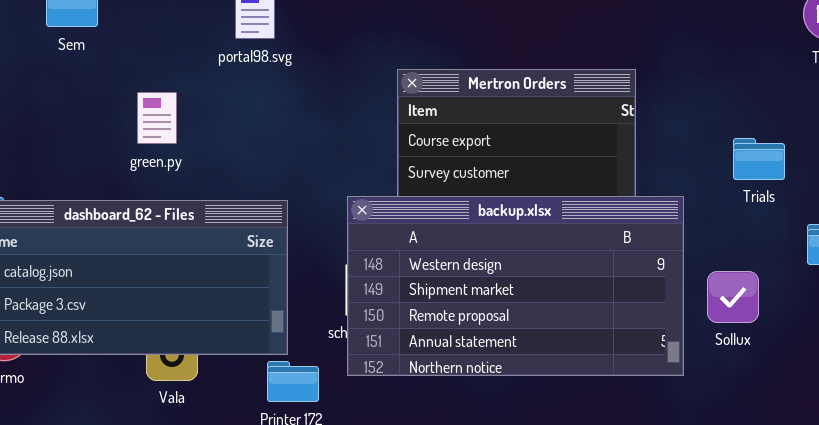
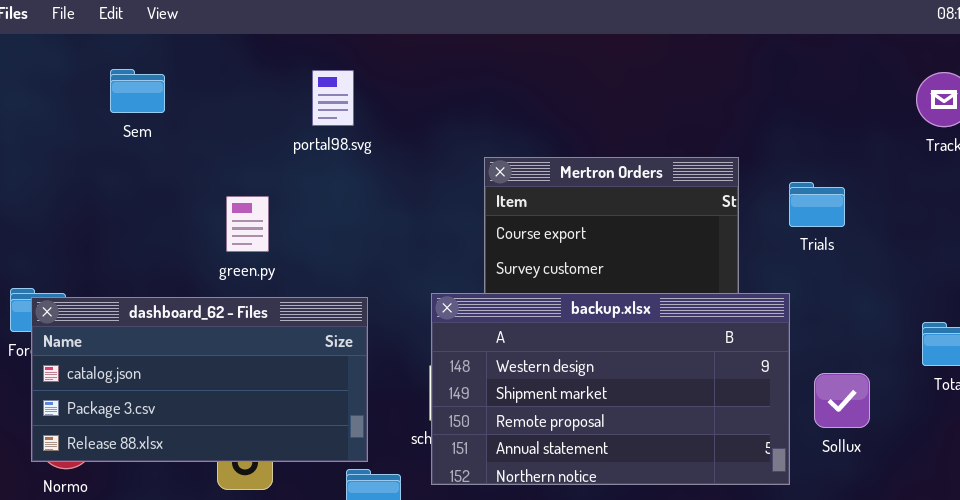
green.py: [137,92,177,144] -> [226,196,269,252], moved
Trials: [733,138,785,180] -> [789,182,845,227], moved

